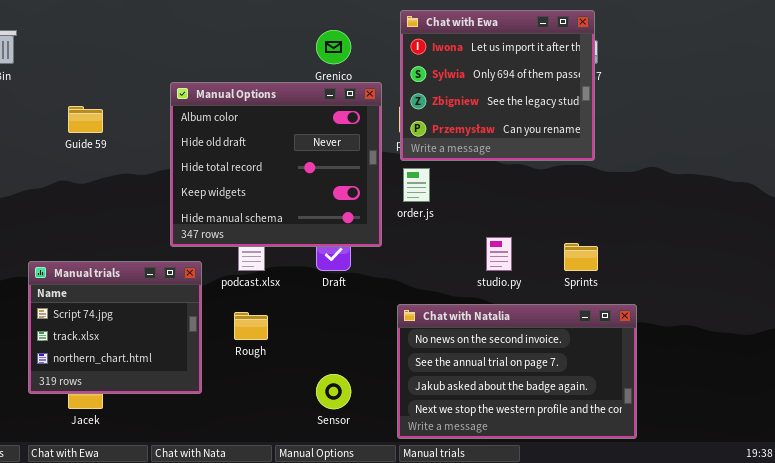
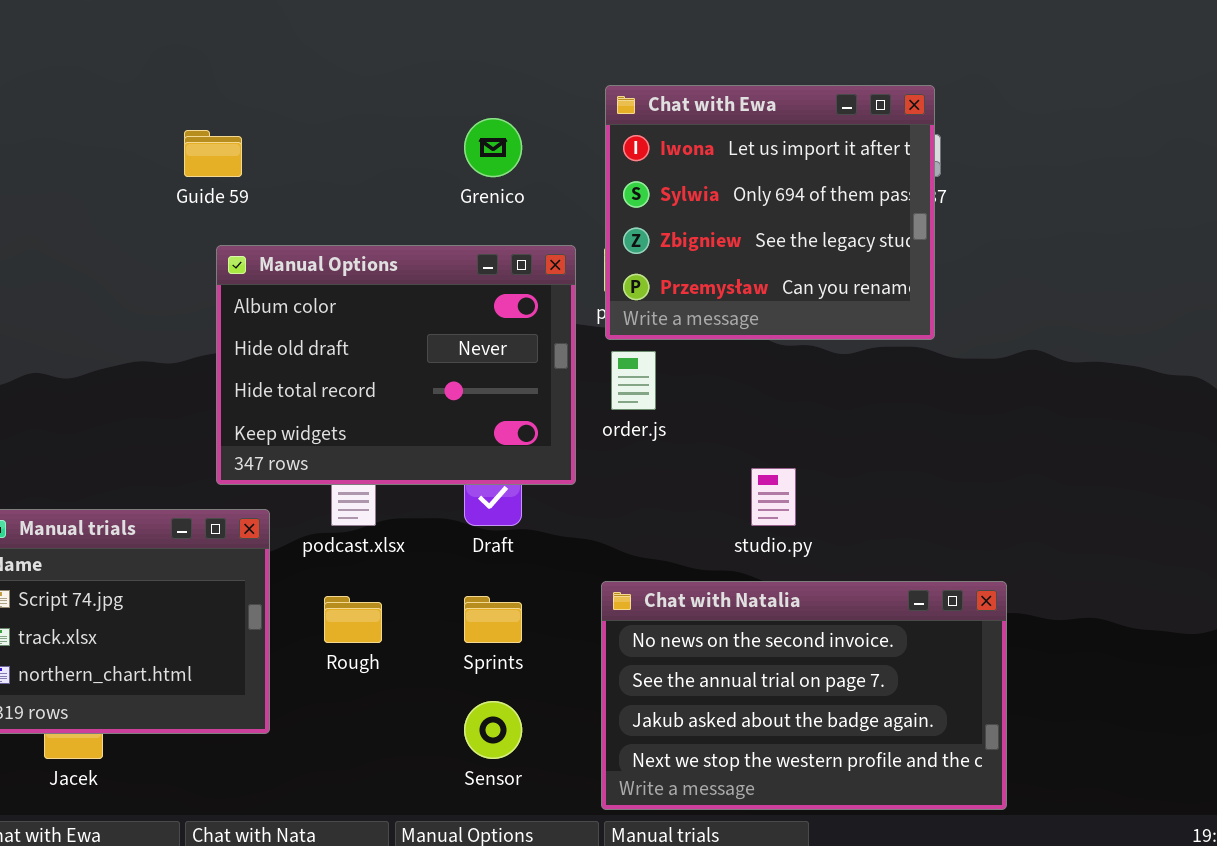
Manual Options: [170,82,382,247] -> [216,245,576,485], resized
Guide 59: [68,106,103,133] -> [184,130,242,177], moved
Sprints: [564,243,598,271] -> [464,596,522,643], moved

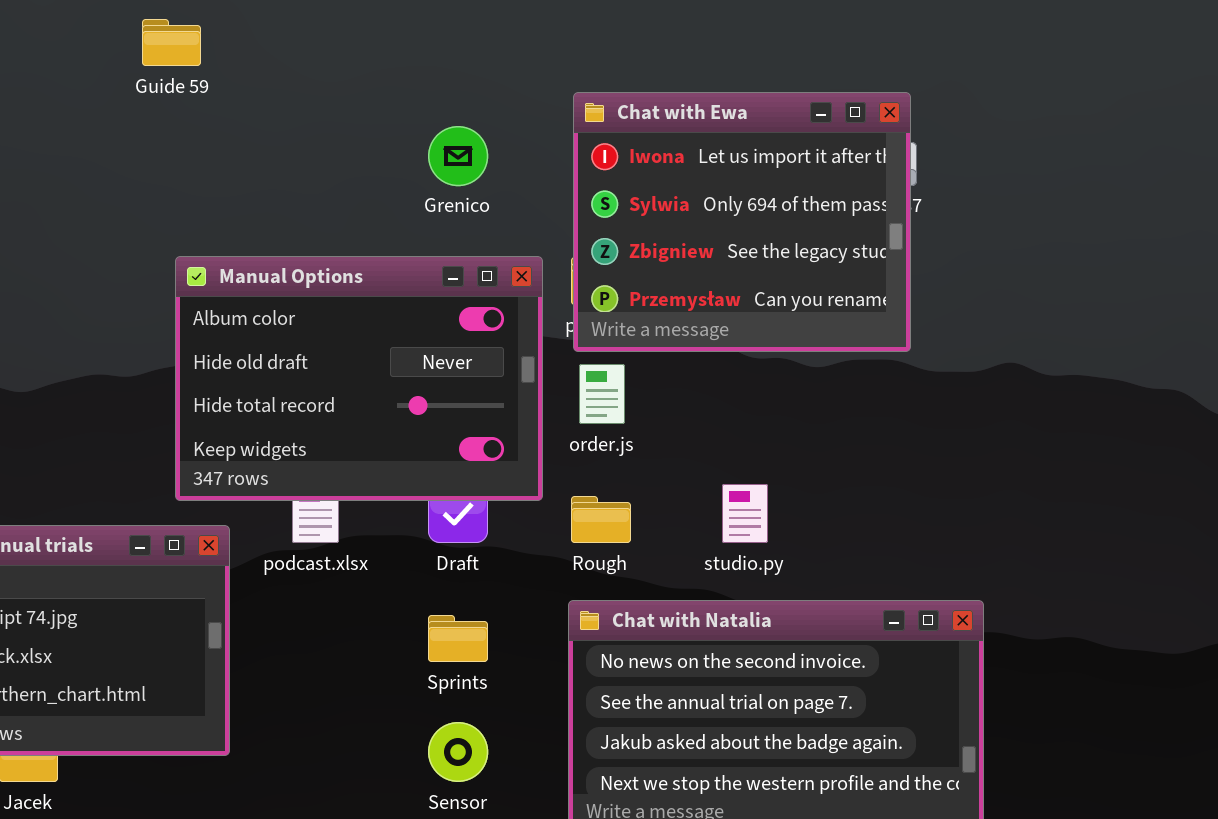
Guide 59: [184,130,242,177] -> [142,19,201,66], moved
Rough: [324,596,382,643] -> [571,496,631,543], moved

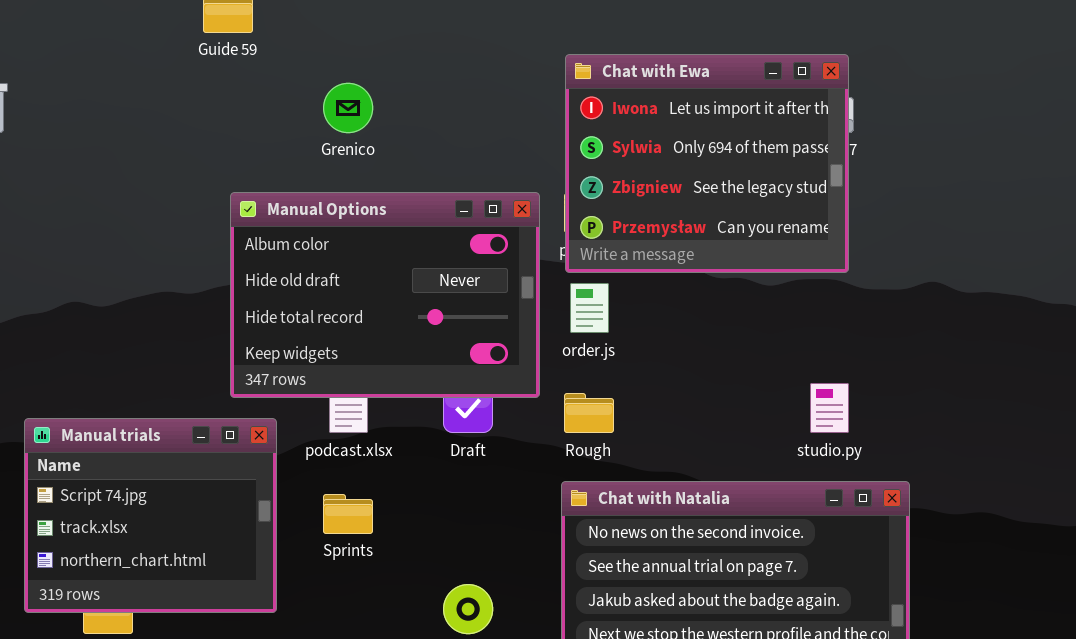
Grenico: [428,126,488,186] -> [323,83,373,133], moved
studio.py: [722,484,768,543] -> [810,383,849,433], moved
Sprints: [428,615,488,662] -> [323,494,373,534], moved

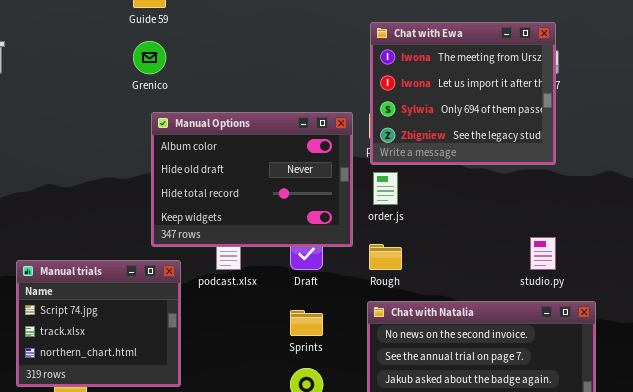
Chat with Ewa: [565,54,849,273] -> [370,22,556,165], scrolled up 1 row
Grenico: [323,83,373,133] -> [133,41,166,74], moved
Sprints: [323,494,373,534] -> [290,310,323,336], moved

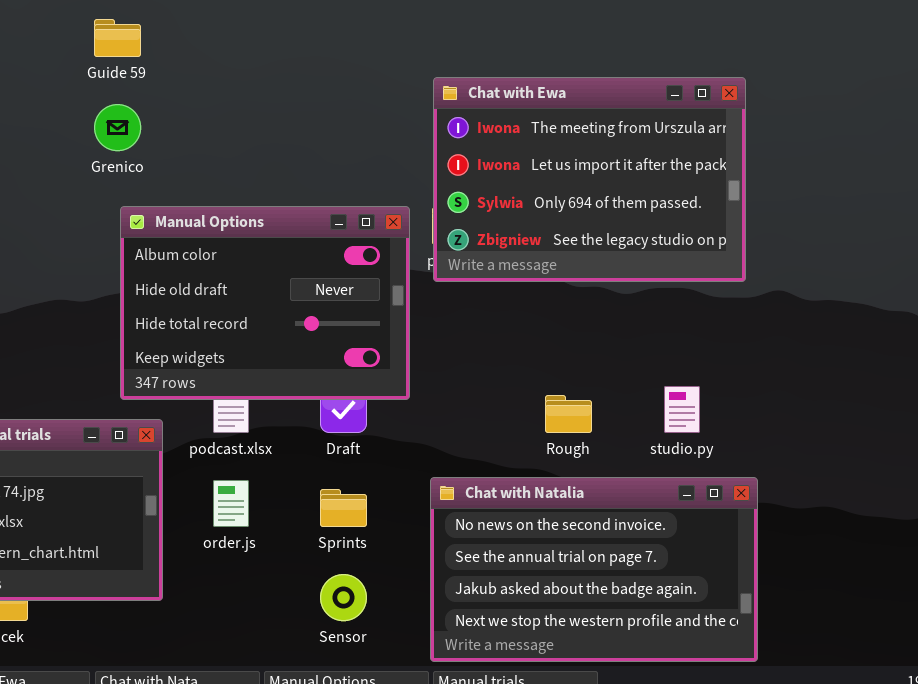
Chat with Ewa: [370,22,556,165] -> [433,77,746,282], resized
order.js: [373,172,398,205] -> [213,480,249,527], moved
Rough: [369,244,402,270] -> [545,395,592,433], moved

